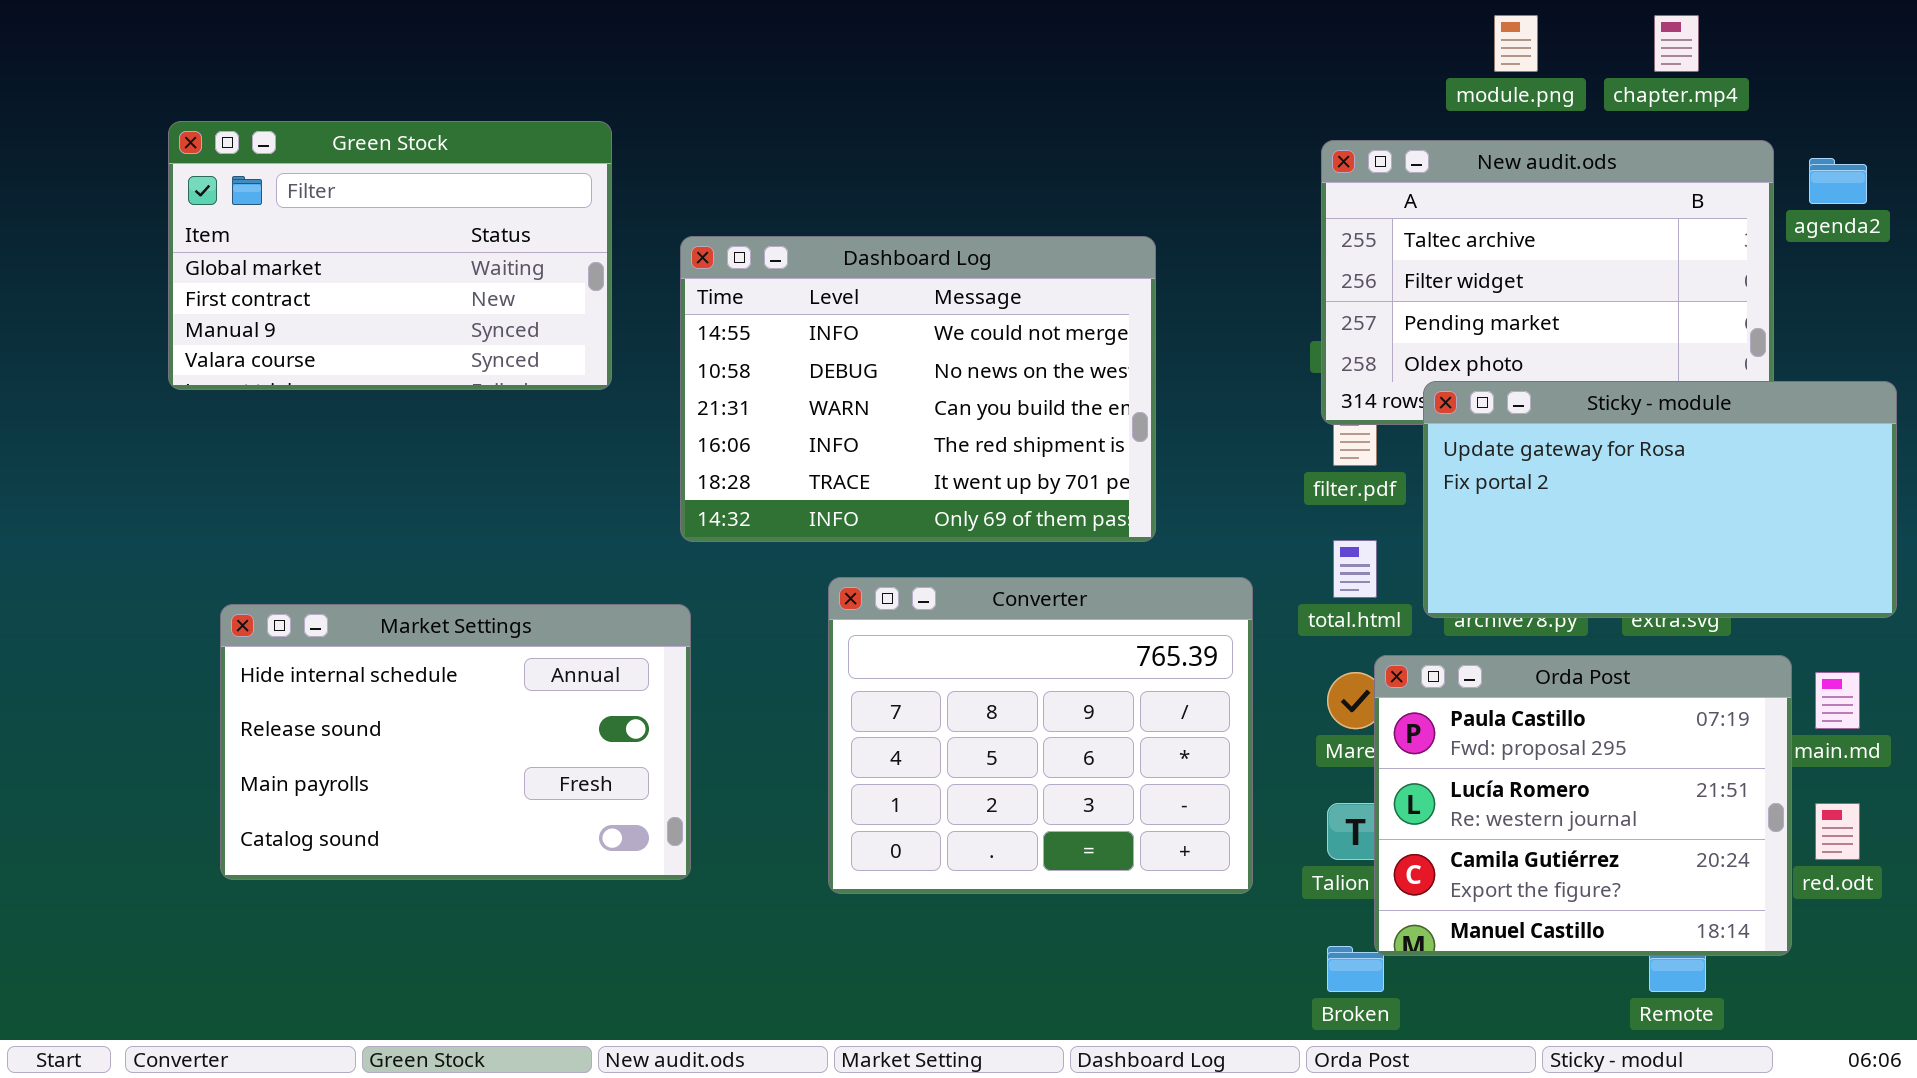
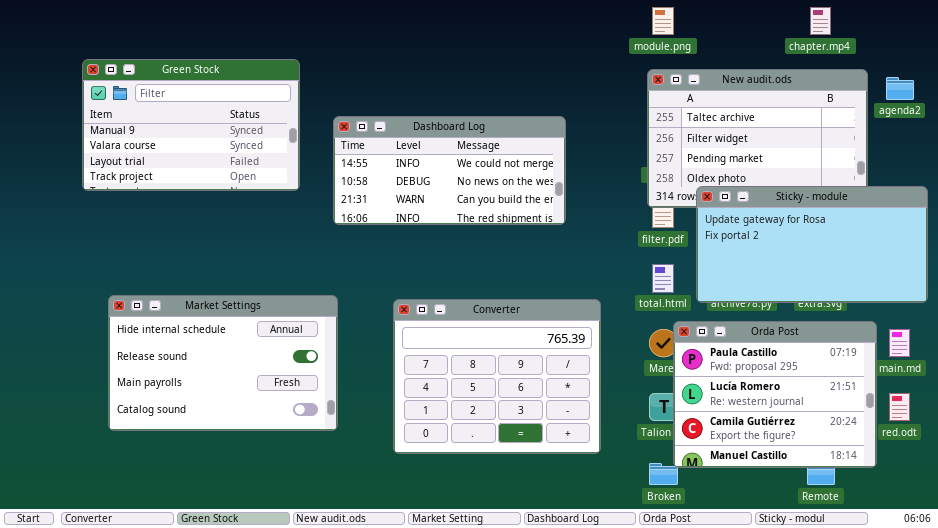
module.png: [1494,15,1538,72] -> [652,7,674,35], moved
Green Stock: [168,121,612,390] -> [82,59,300,191], scrolled down 2 rows
Dashboard Log: [680,236,1156,542] -> [333,116,566,225], resized
Converter: [828,577,1253,894] -> [393,299,601,454], moved

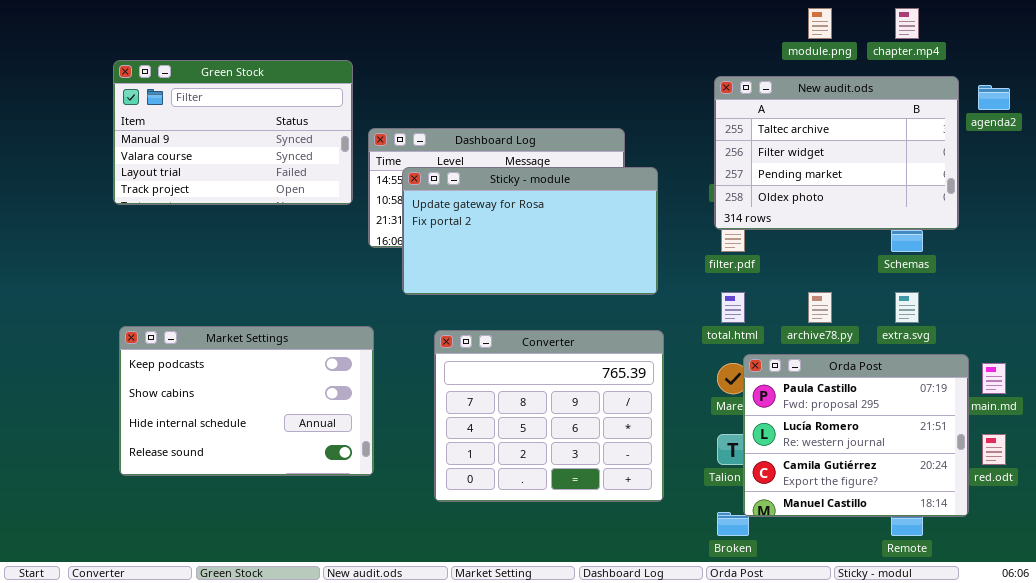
module.png: [652,7,674,35] -> [808,8,832,39], moved
Green Stock: [82,59,300,191] -> [113,60,353,205], moved
Sticky - module: [696,186,928,303] -> [402,167,658,295], moved
Market Settings: [108,295,338,431] -> [119,326,374,476], scrolled up 2 rows

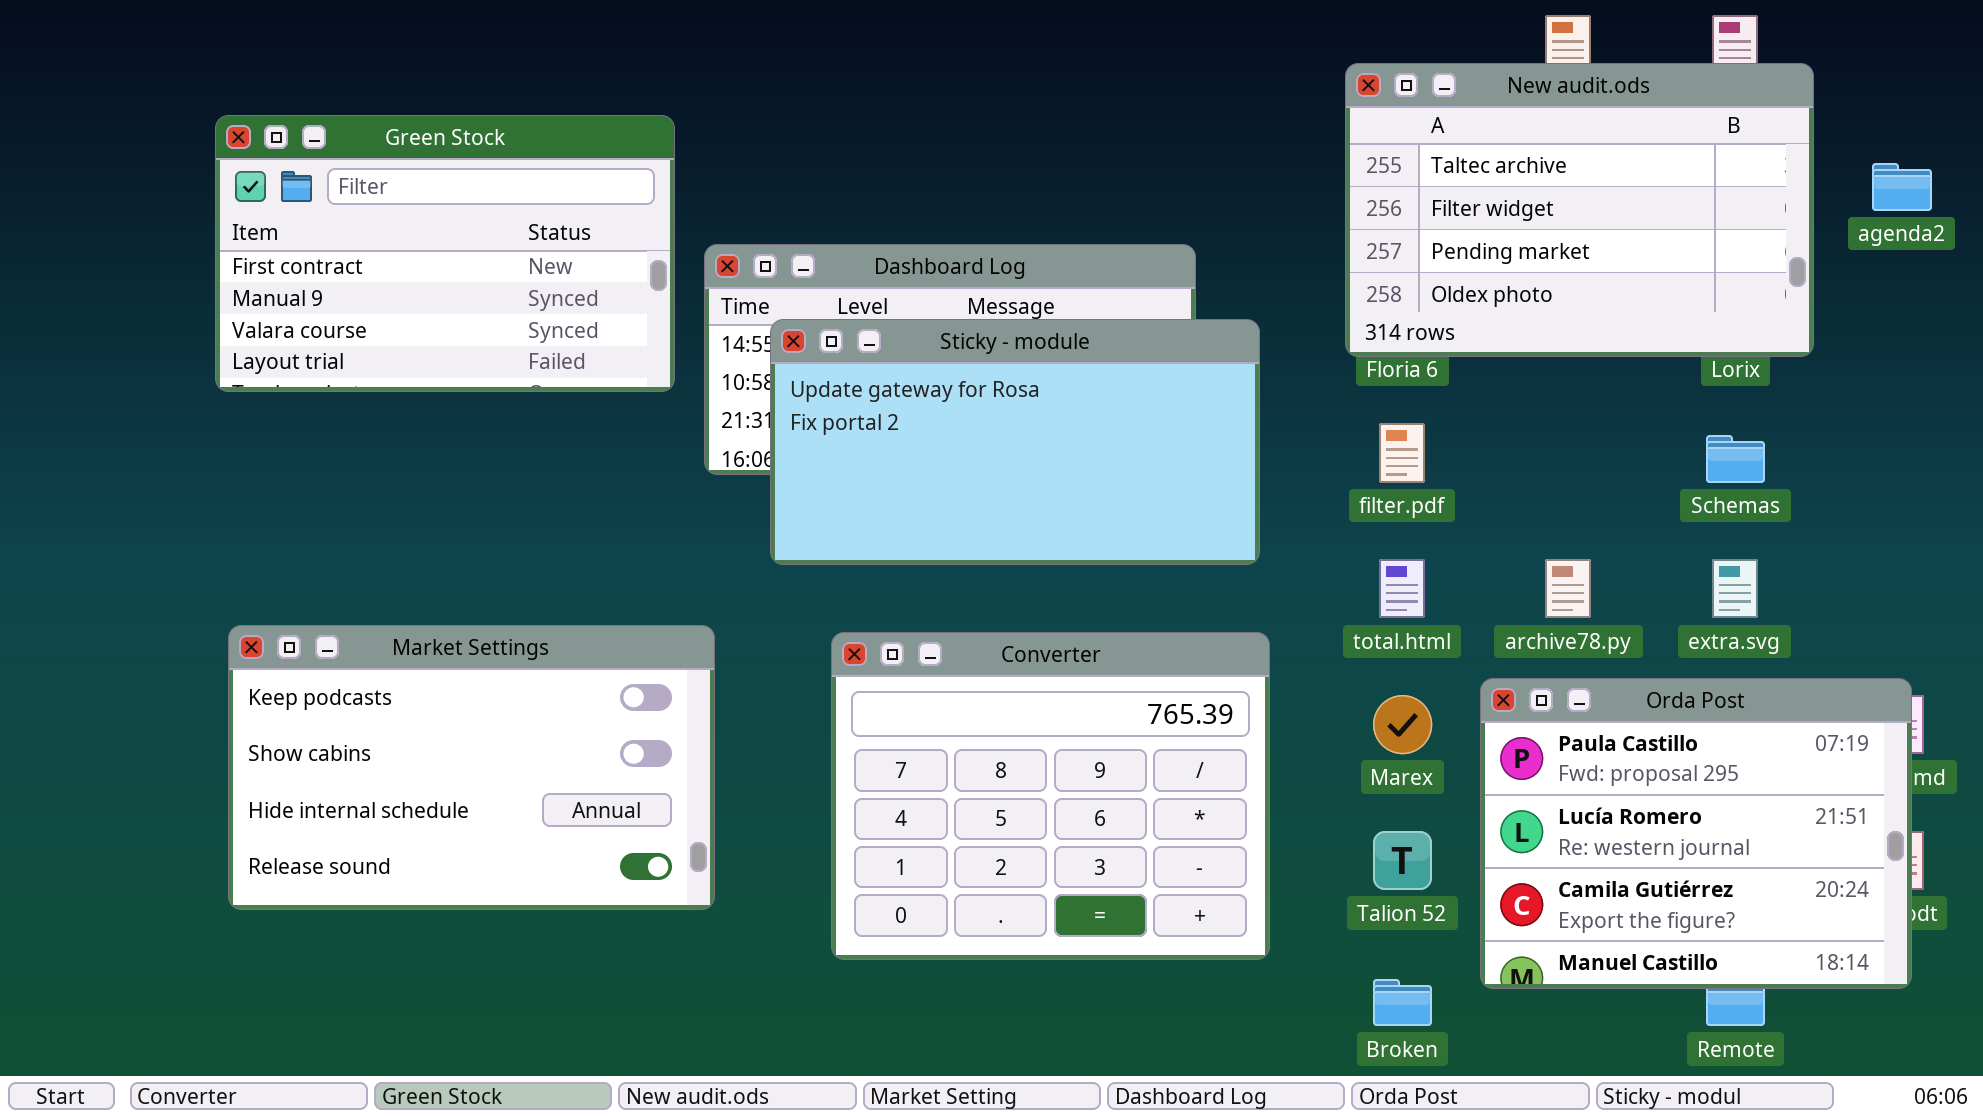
Green Stock: [113,60,353,205] -> [215,115,675,392], scrolled up 1 row
New audit.ods: [714,76,959,230] -> [1345,63,1814,357], moved
Orda Post: [743,354,969,517] -> [1480,678,1912,989], moved

